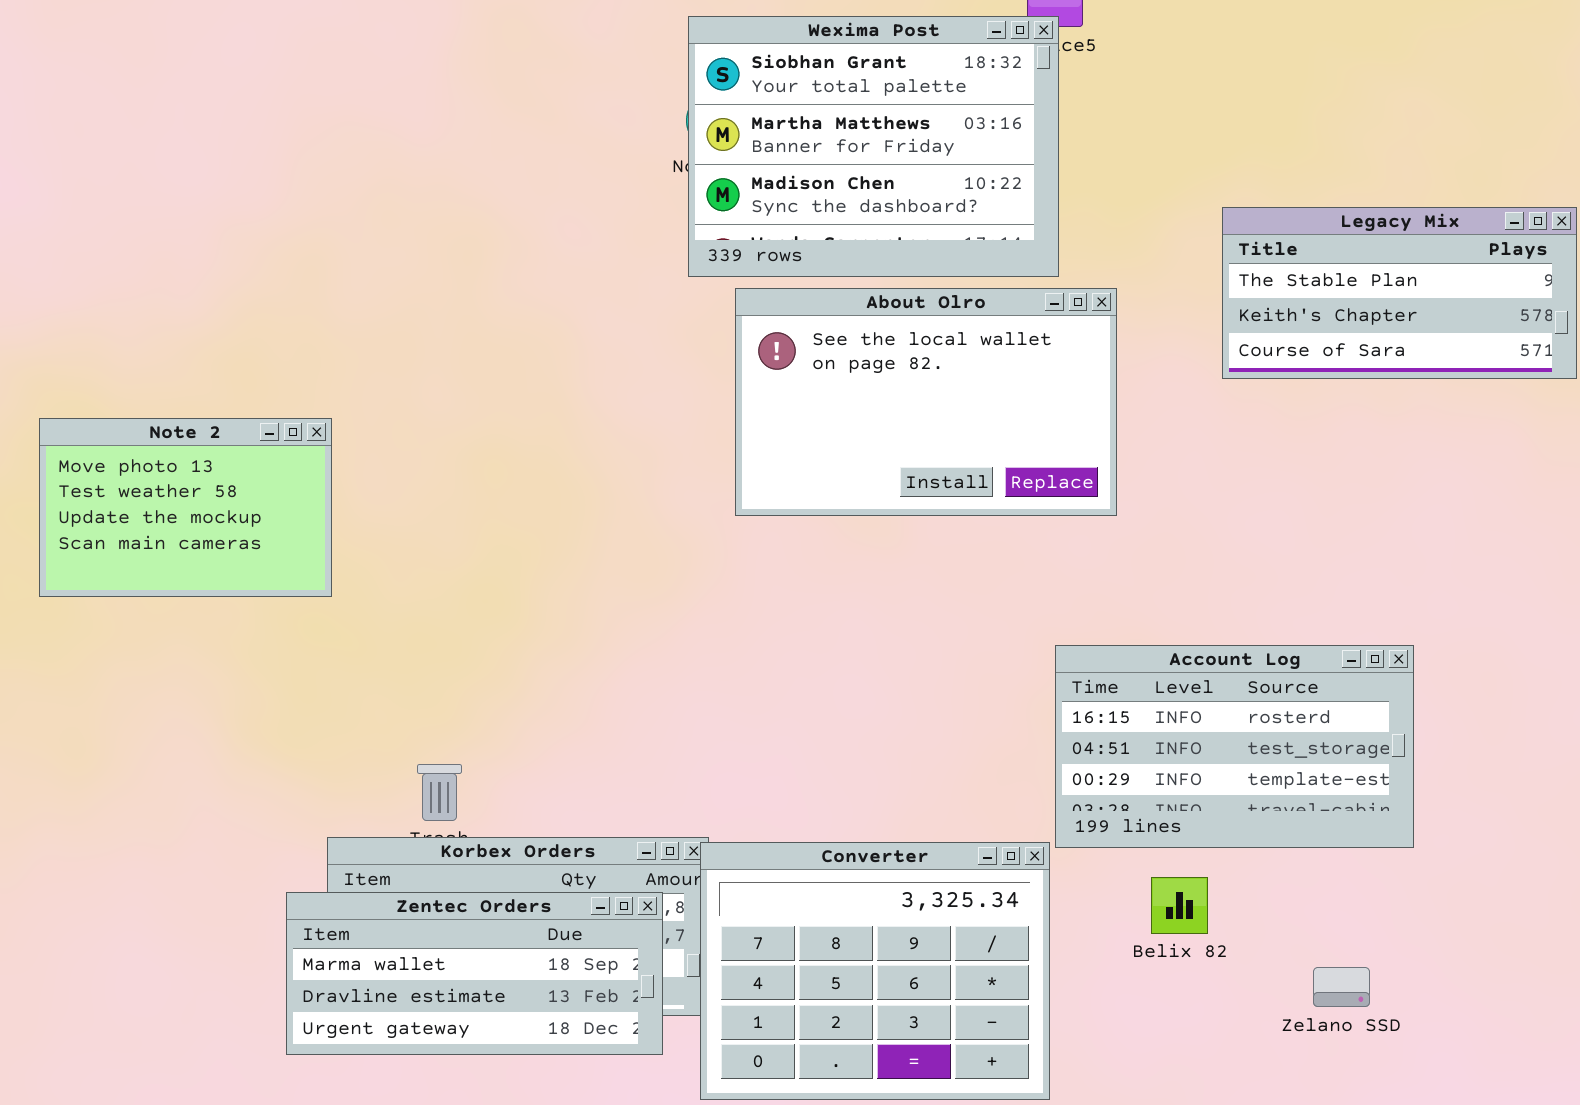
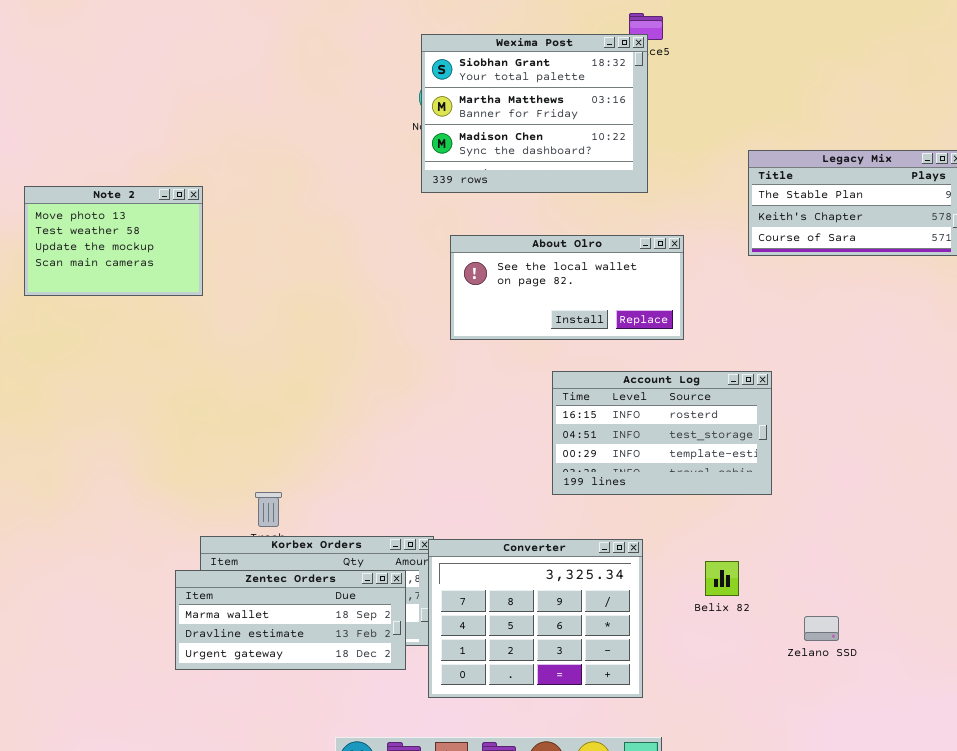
About Olro: [735,288,1117,516] -> [450,235,684,340], resized
Note 2: [39,418,332,597] -> [24,186,203,296], moved
Account Log: [1055,645,1414,848] -> [552,371,772,495], moved

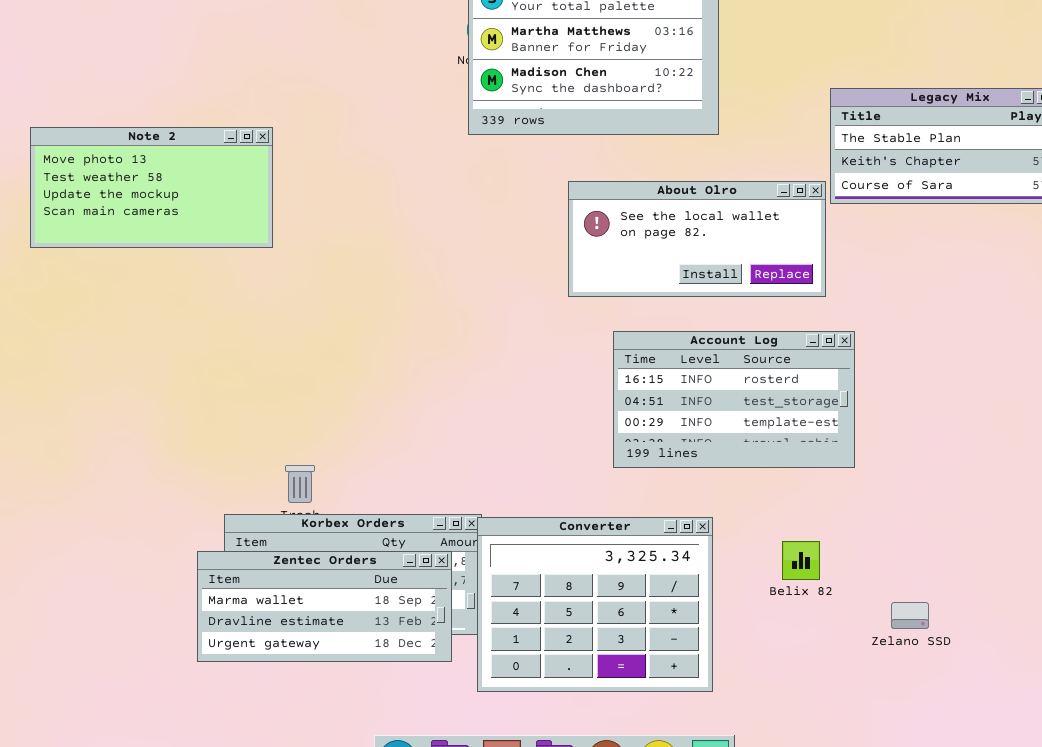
Note 2: [24,186,203,296] -> [30,127,273,248], resized
About Olro: [450,235,684,340] -> [568,181,826,297], moved

